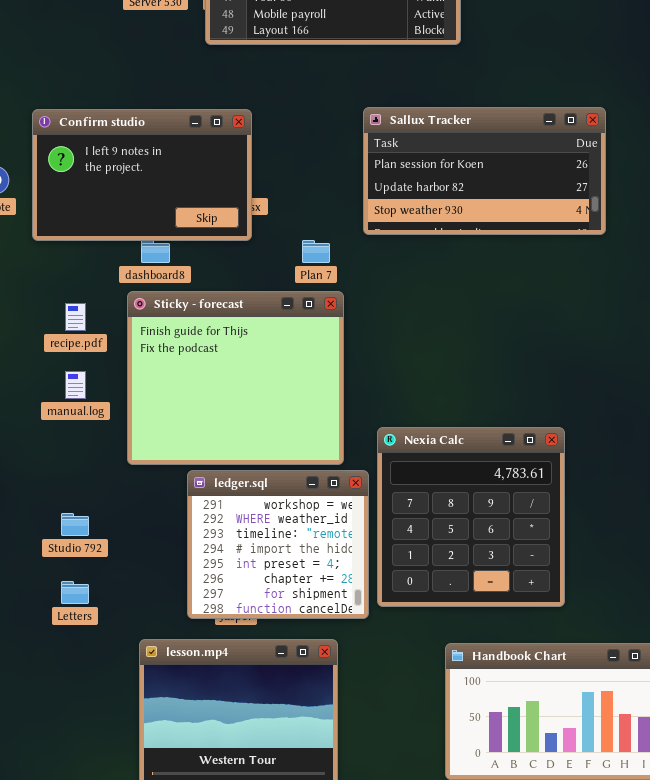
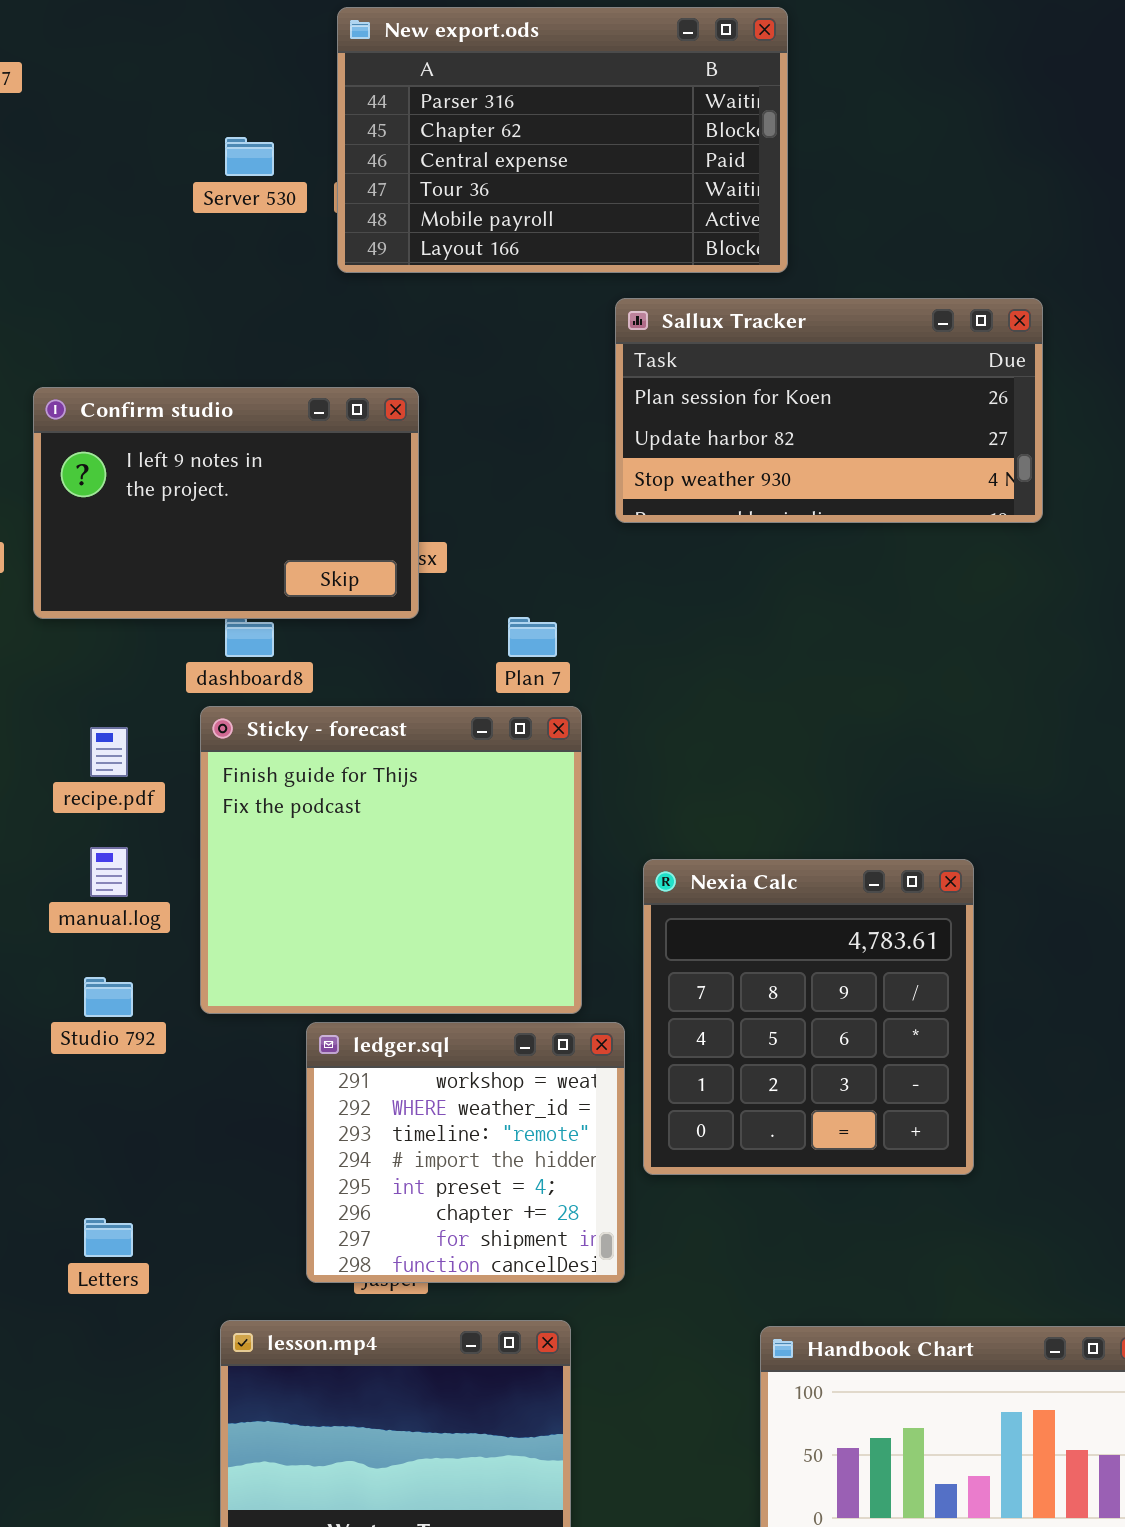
Sallux Tracker: [363,107,606,235] -> [615,298,1043,523], moved
Nexia Calc: [377,427,565,607] -> [643,859,974,1175], moved
Studio 792: [61,513,89,536] -> [84,977,133,1017], moved

